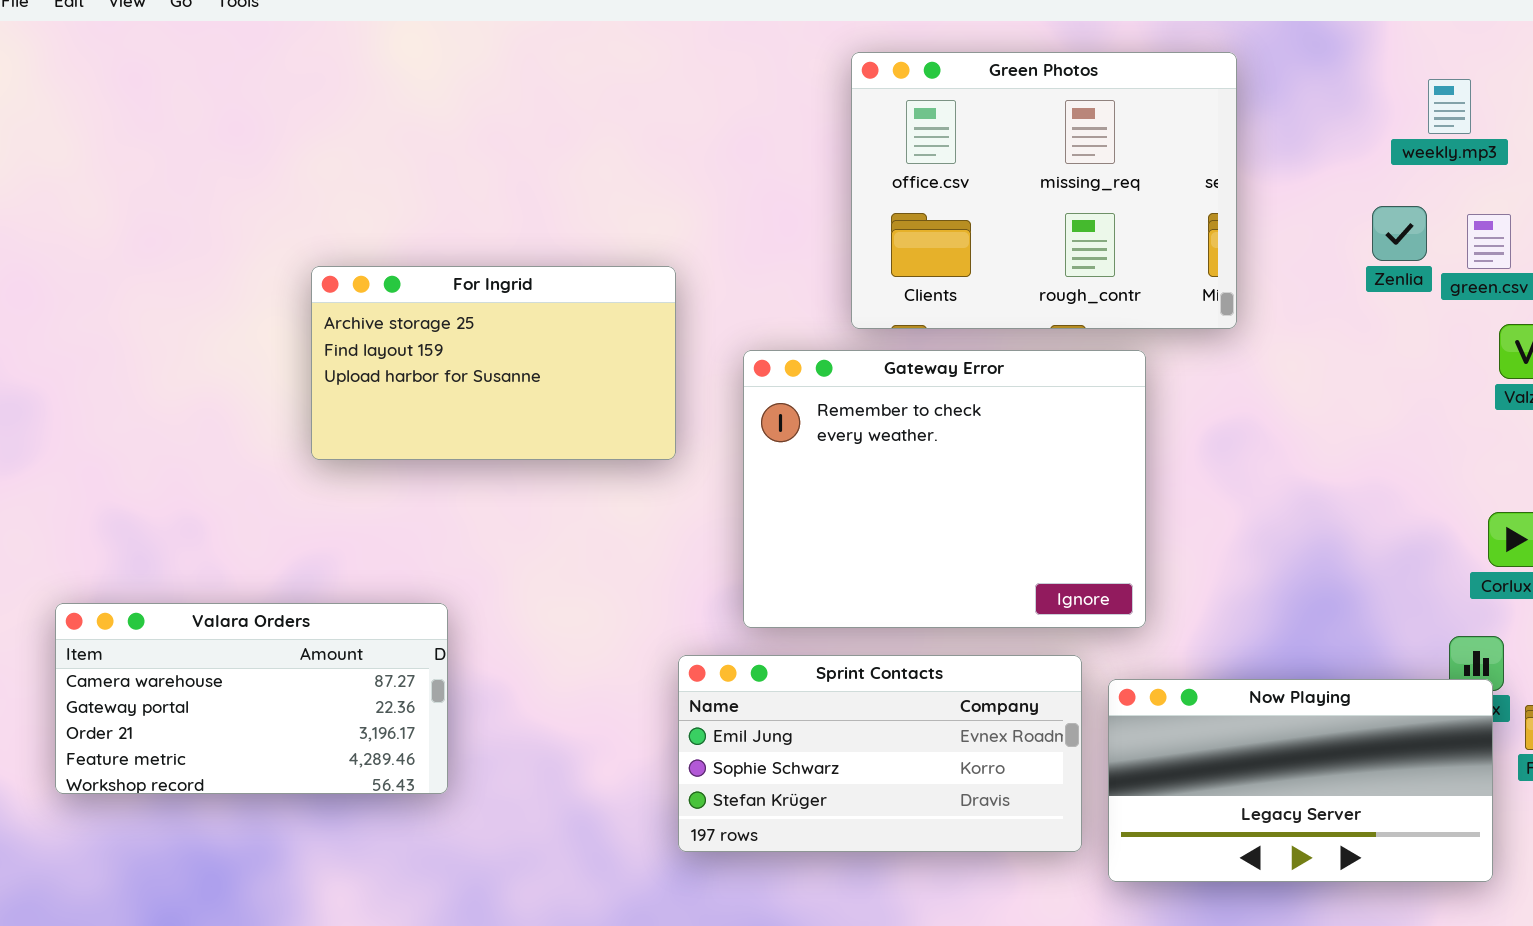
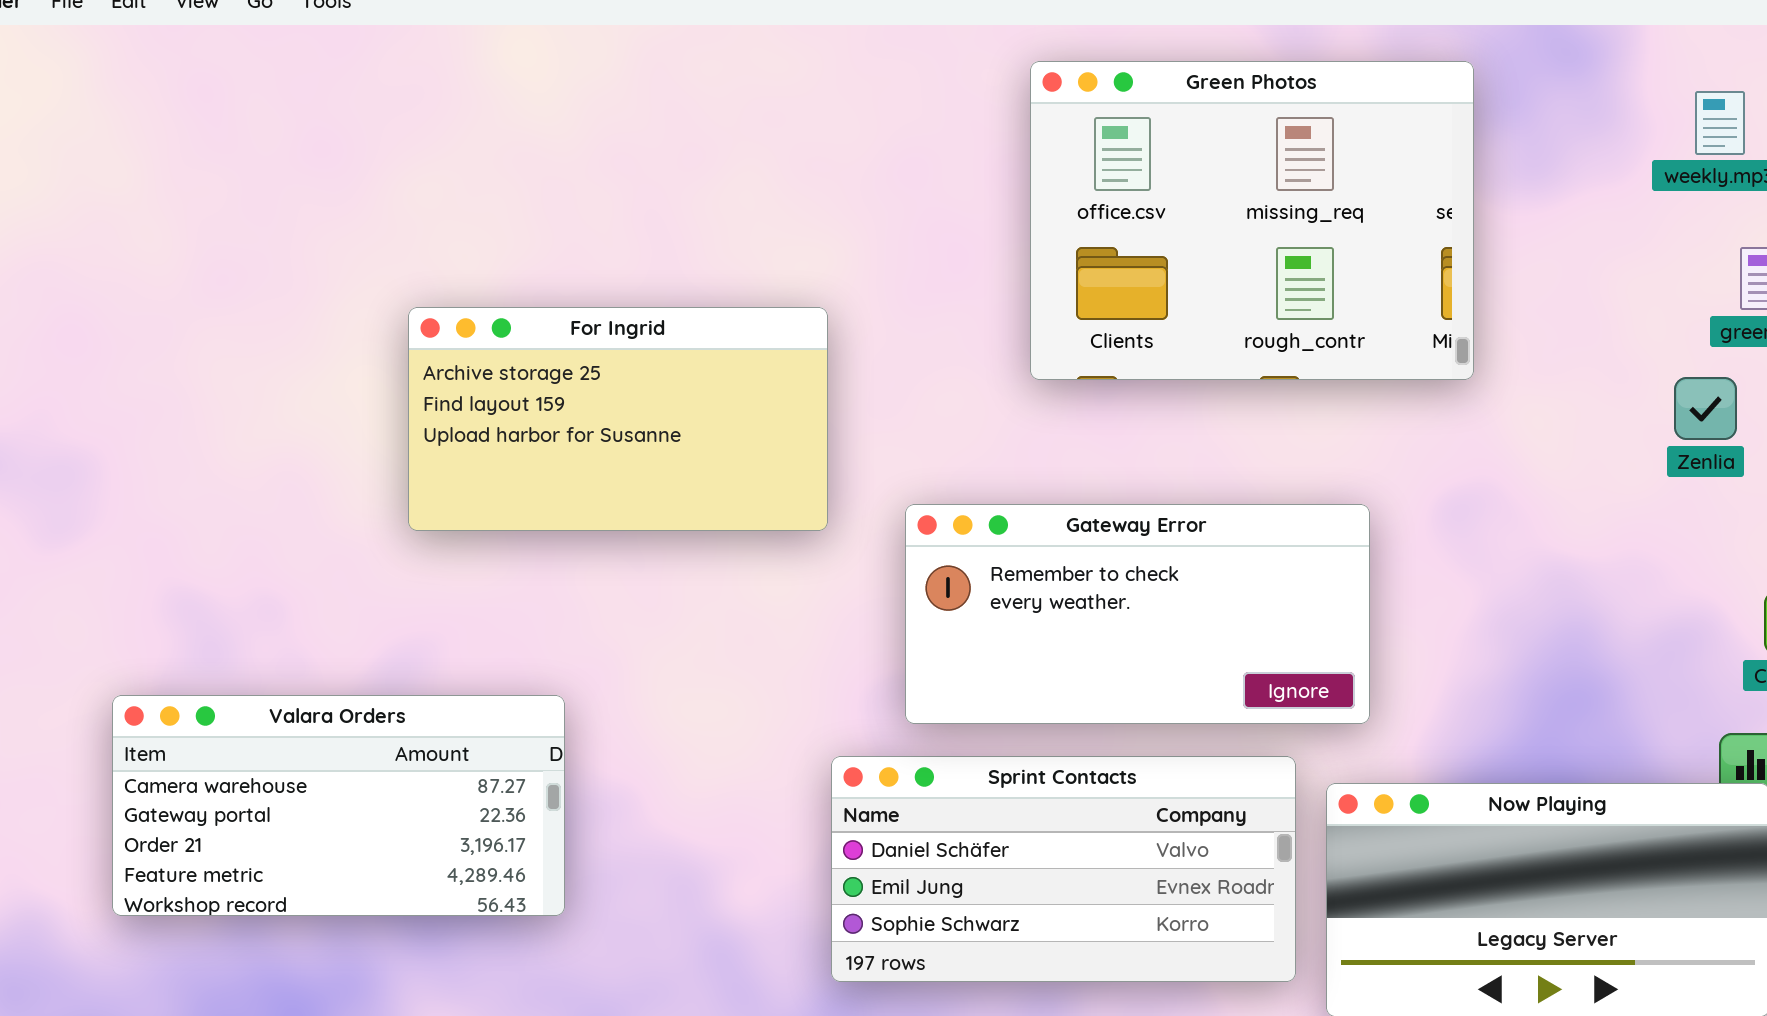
Zenlia: [1372,206,1427,261] -> [1674,377,1737,440], moved
Gateway Error: [743,350,1146,628] -> [905,504,1370,724], resized
Sprint Contacts: [678,655,1082,852] -> [831,756,1296,982], scrolled up 1 row

